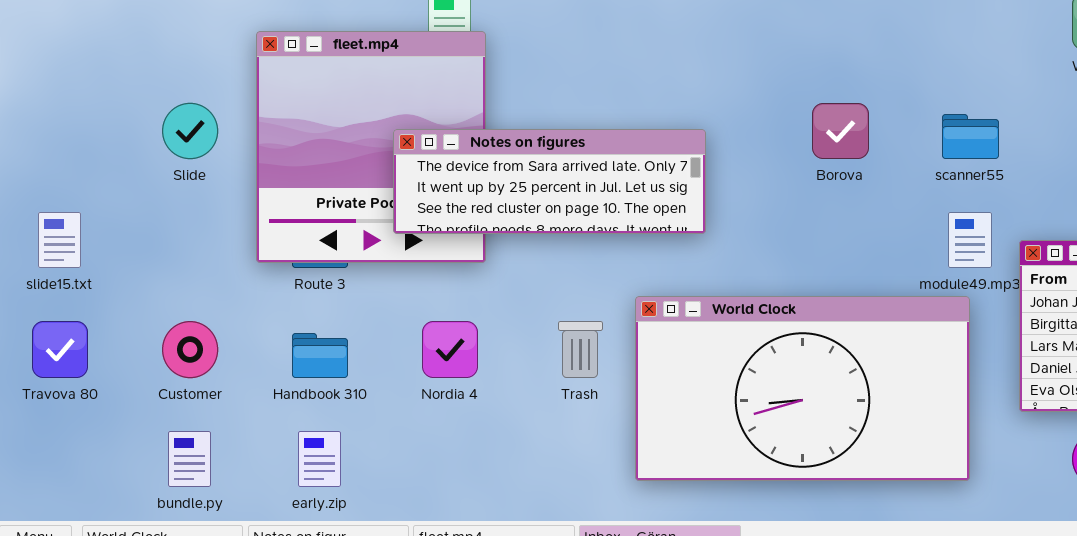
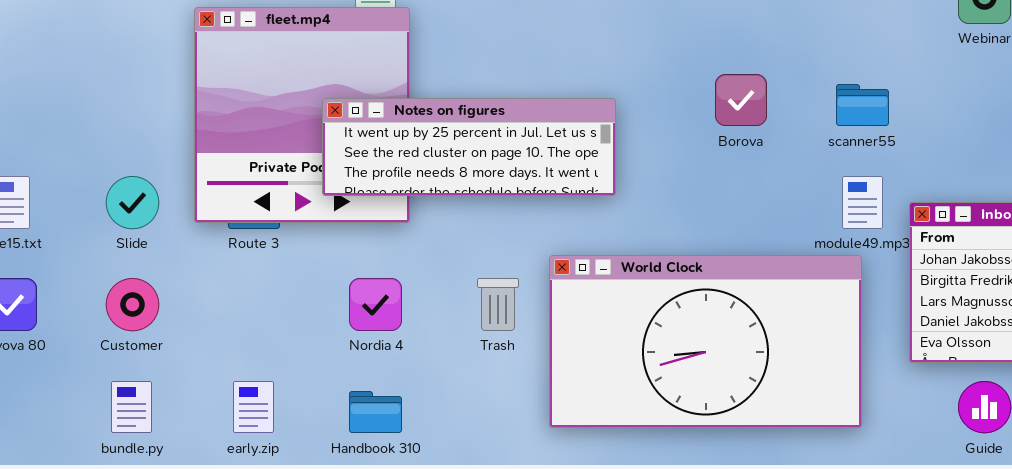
Slide: [162,103,218,159] -> [106,176,159,229], moved
Notes on figures: [393,129,706,234] -> [322,98,616,196], scrolled down 1 row
Handbook 310: [292,333,348,378] -> [349,391,402,433], moved

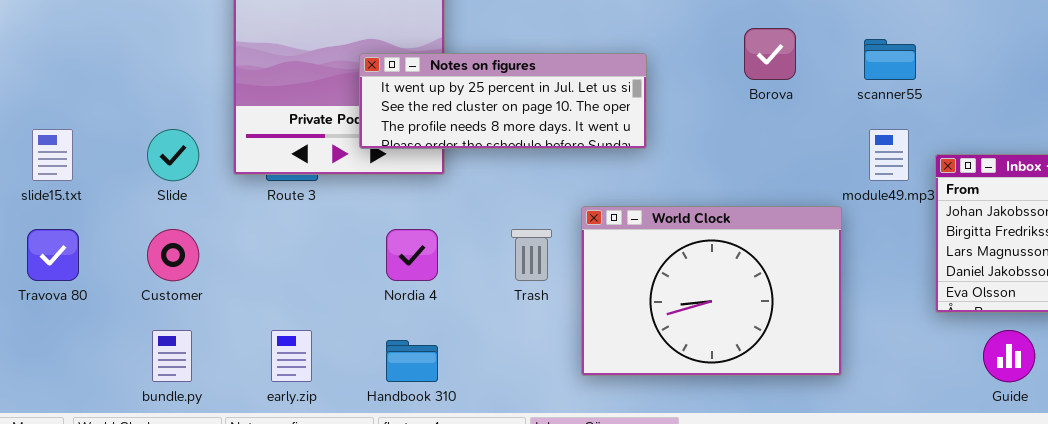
World Clock: [549,255,862,428] -> [581,206,842,376], resized

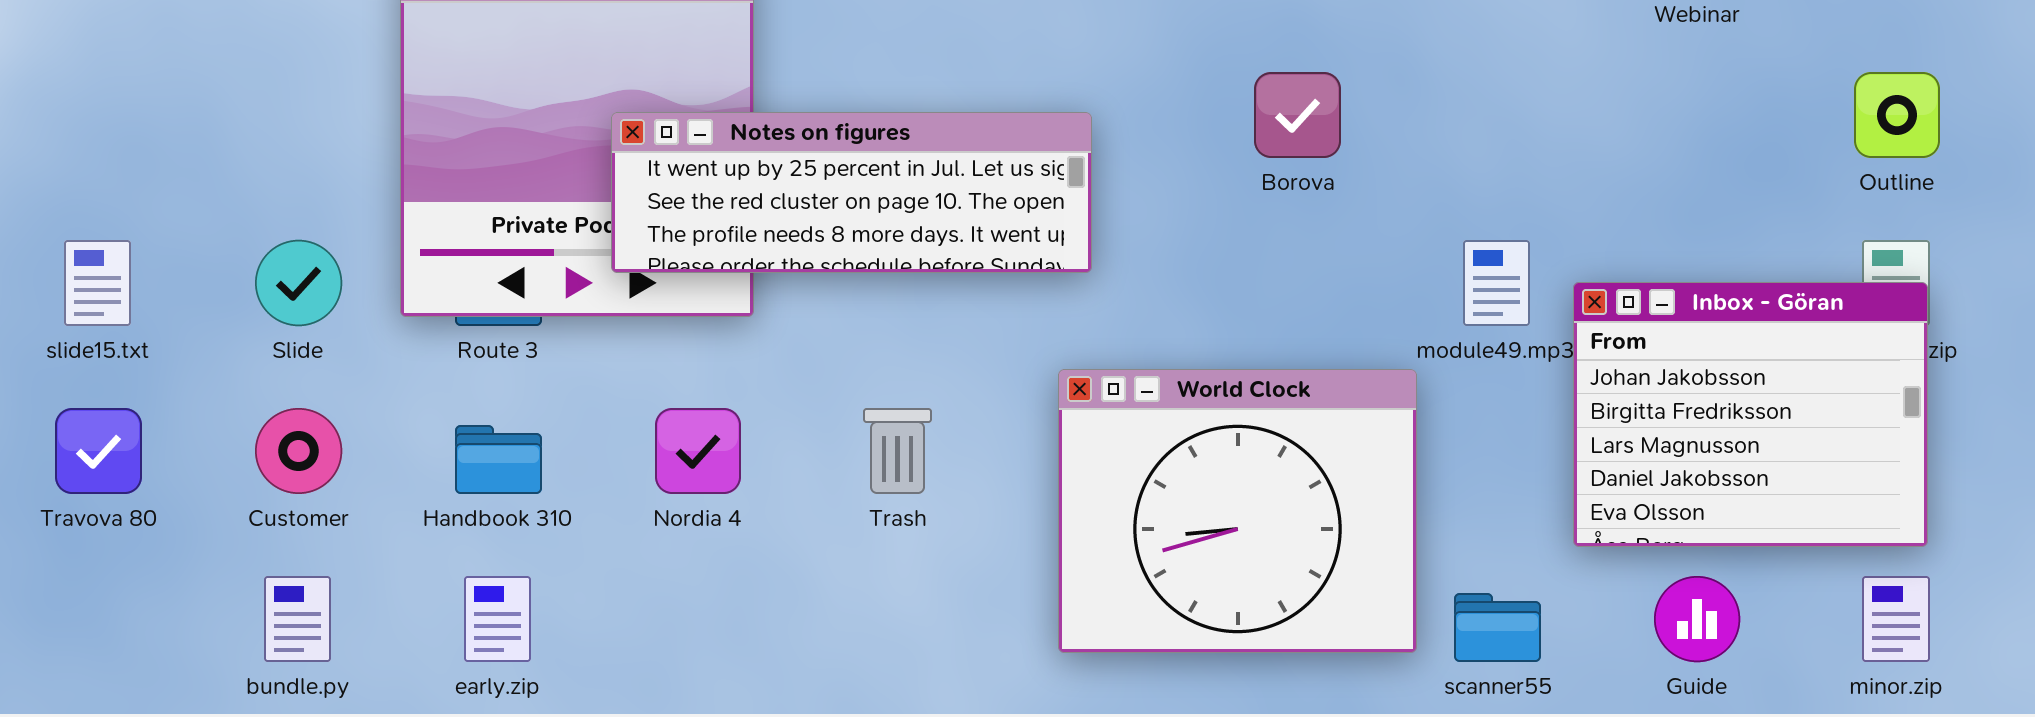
scanner55: [864,39,916,80] -> [1454,593,1541,662], moved
World Clock: [581,206,842,376] -> [1058,369,1417,653], resized
Handbook 310: [386,340,438,382] -> [455,425,542,494], moved

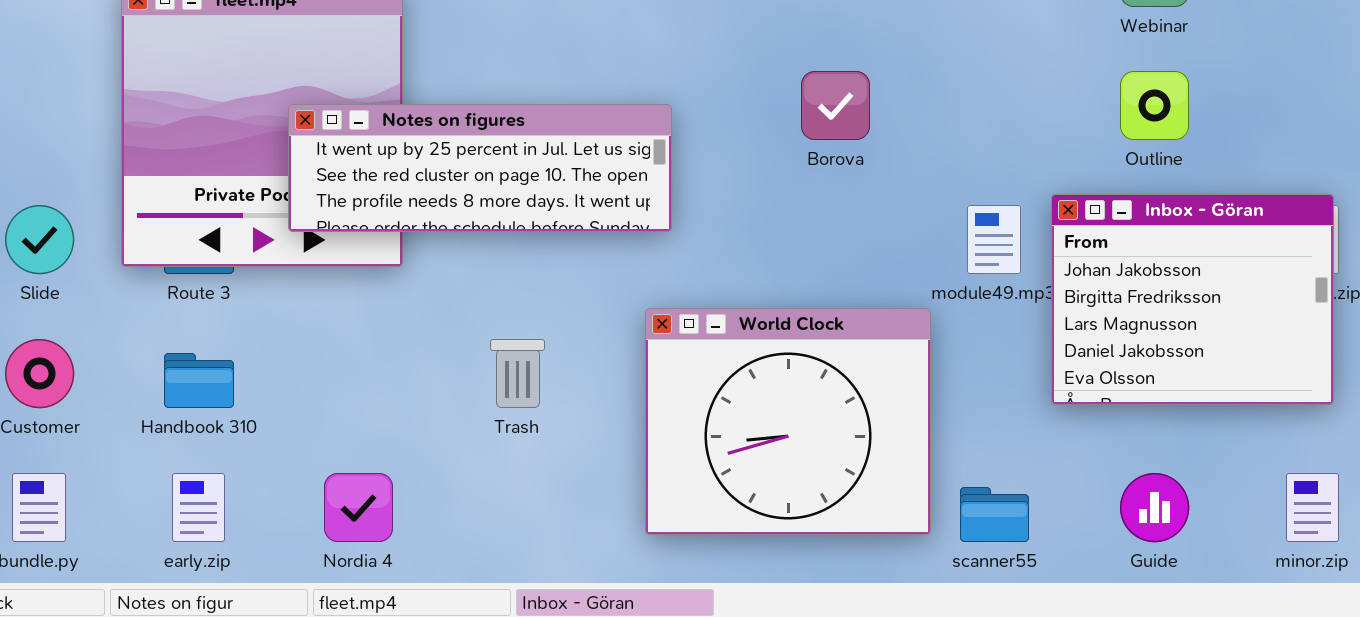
Outline: [1854,72,1940,158] -> [1120,71,1189,140], moved
Inbox - Göran: [1573,282,1928,547] -> [1051,194,1334,405], moved
Nordia 4: [655,408,741,494] -> [324,473,393,542], moved

